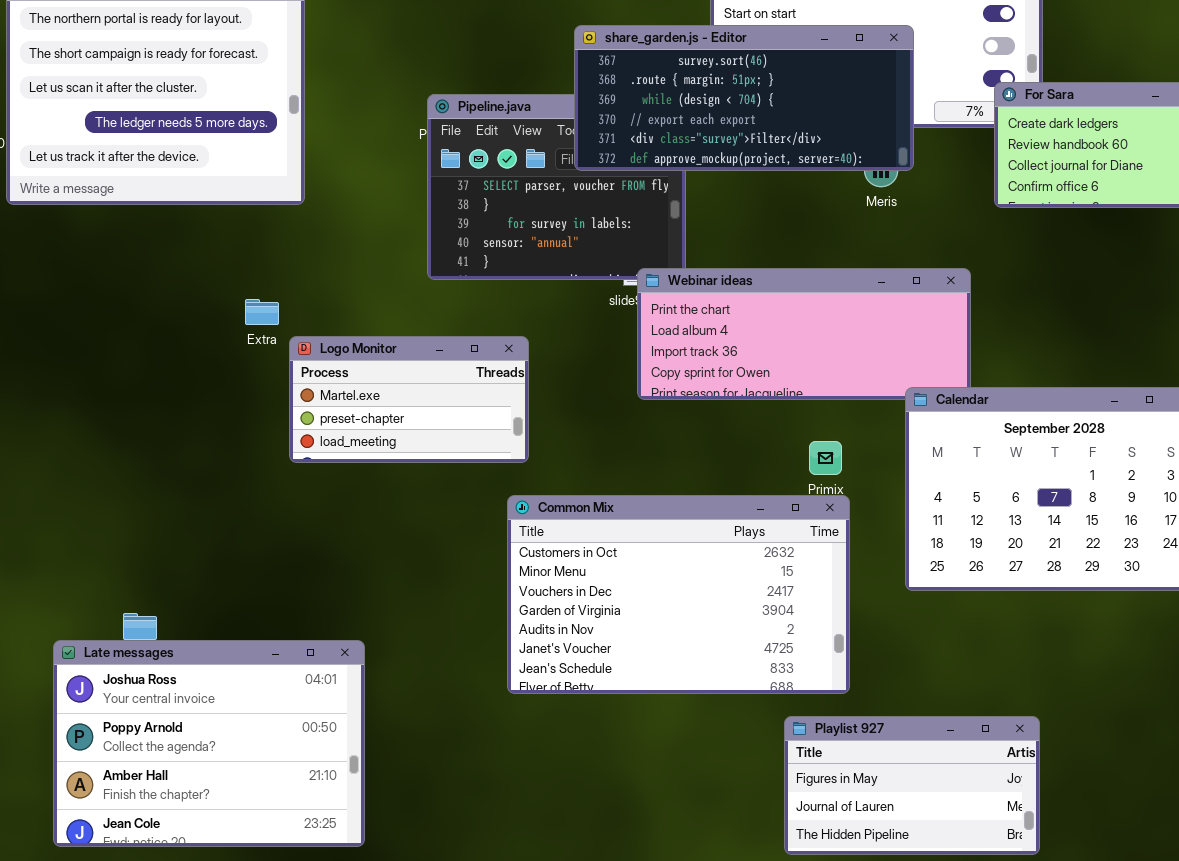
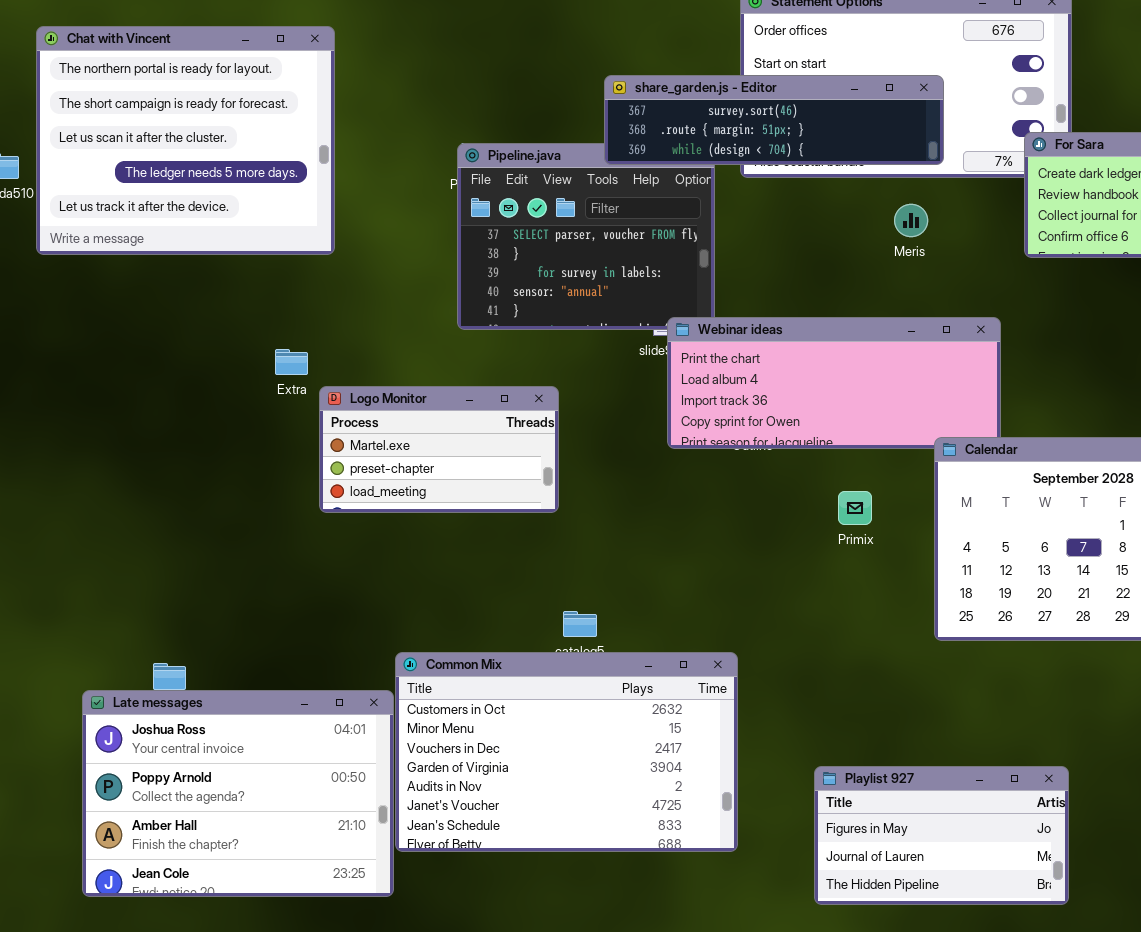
share_garden.js - Editor: [574,25,914,171] -> [604,75,944,165], resized
Common Mix: [507,495,850,694] -> [395,652,738,852], moved

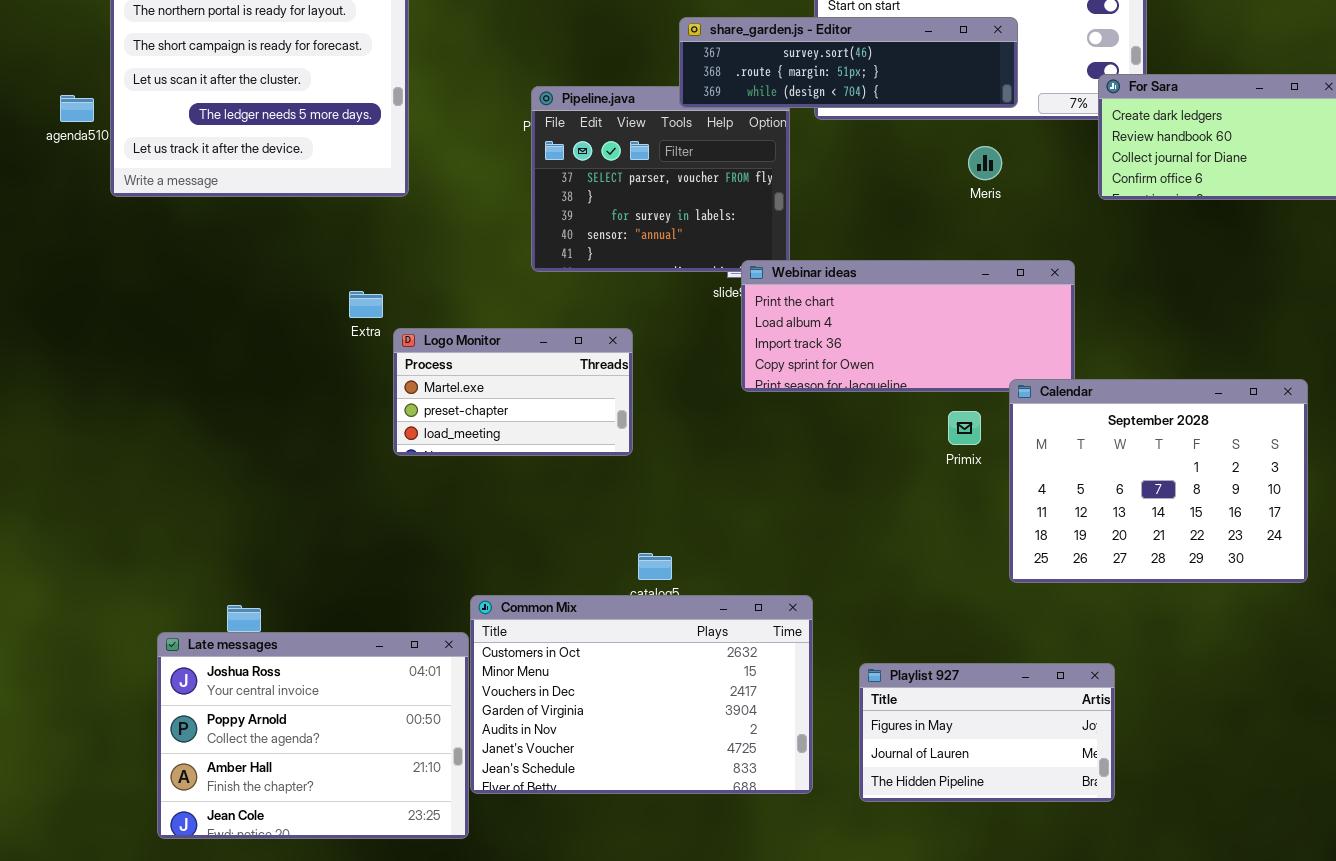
Primix: [838,491,872,525] -> [948,411,981,445], moved
Playlist 927: [814,766,1069,905] -> [859,663,1115,802], moved

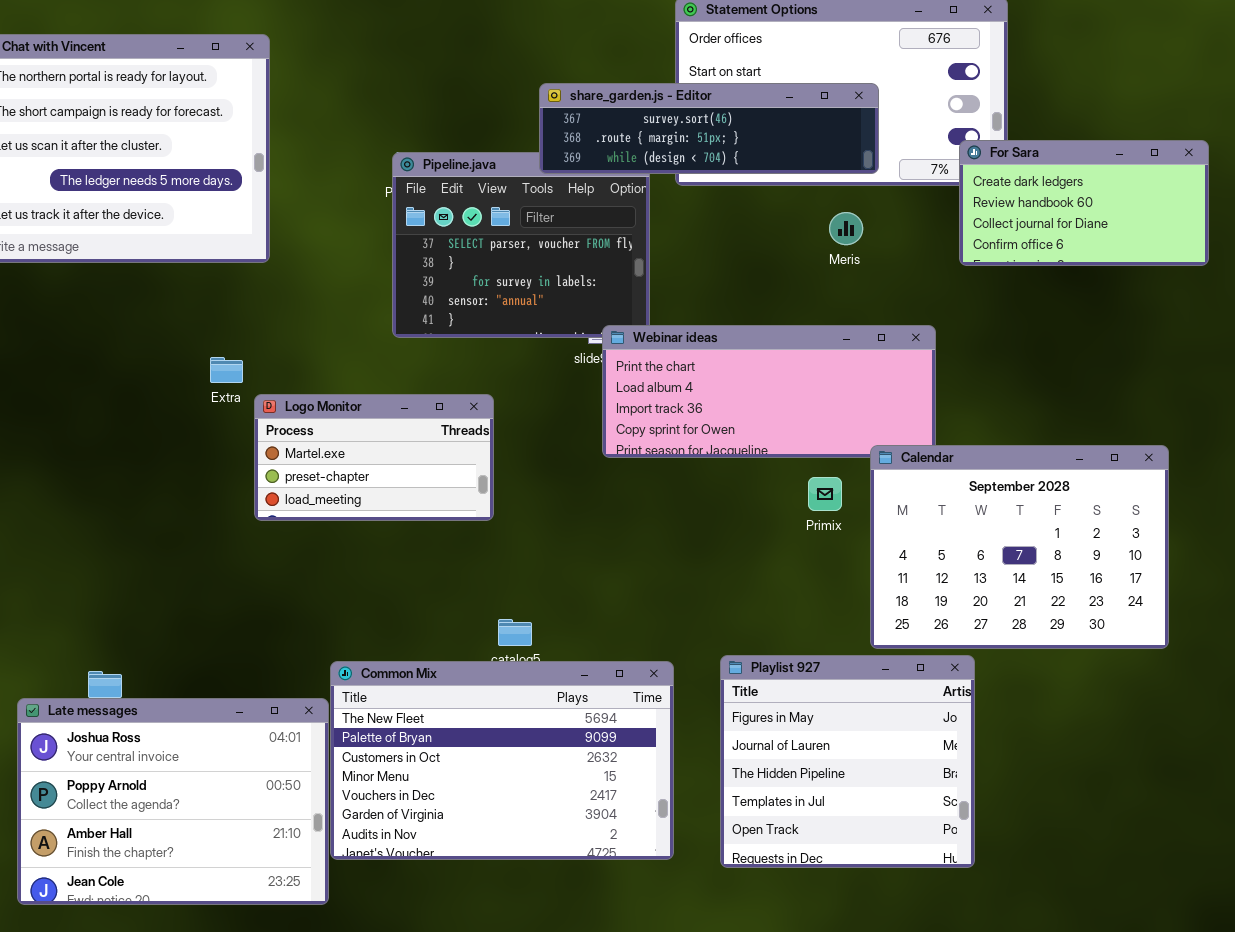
Common Mix: [470,595,813,794] -> [330,661,674,860], scrolled up 2 rows
Playlist 927: [859,663,1115,802] -> [720,655,975,868], resized

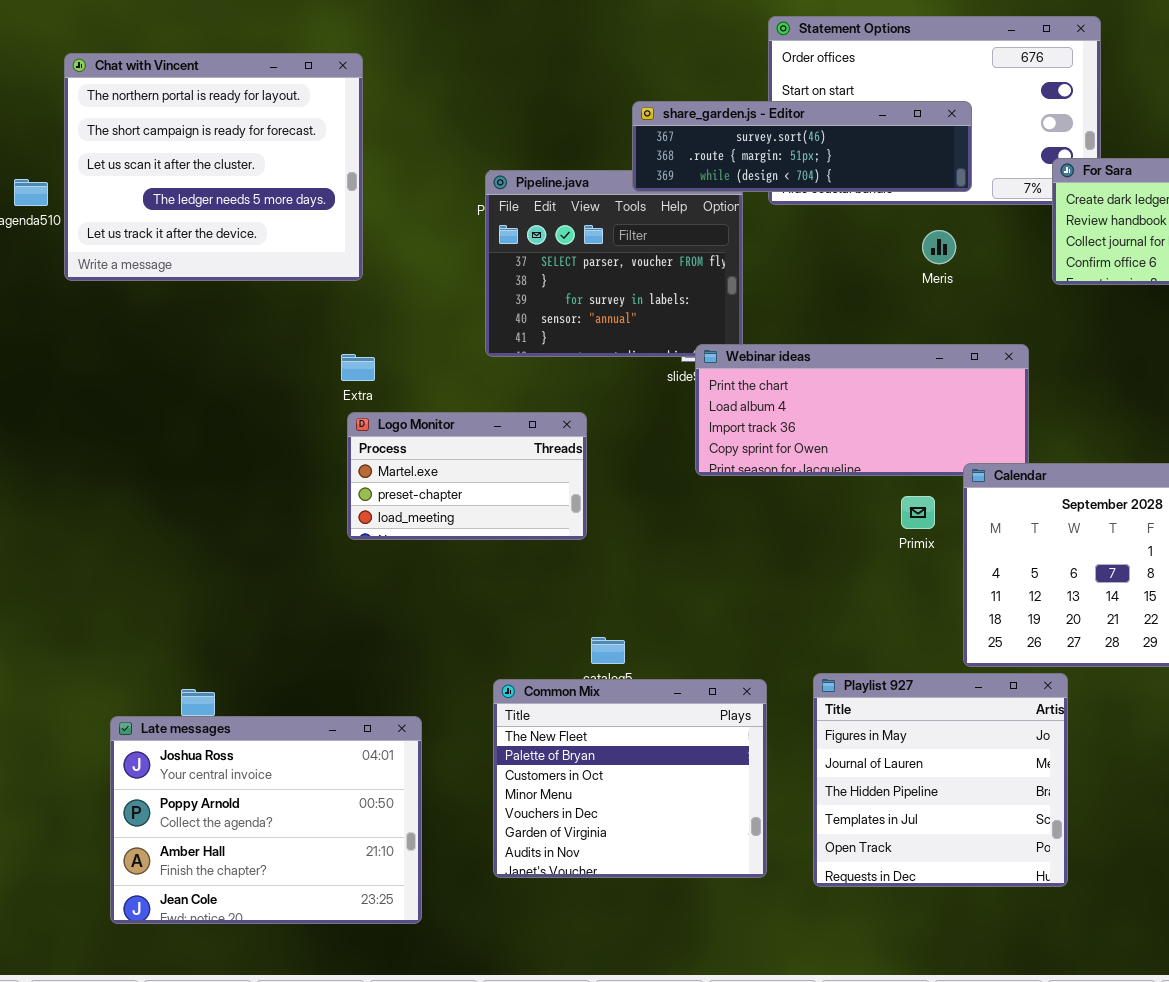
Extra: [210,357,243,383] -> [341,354,375,381], moved
Common Mix: [330,661,674,860] -> [493,679,767,878], resized

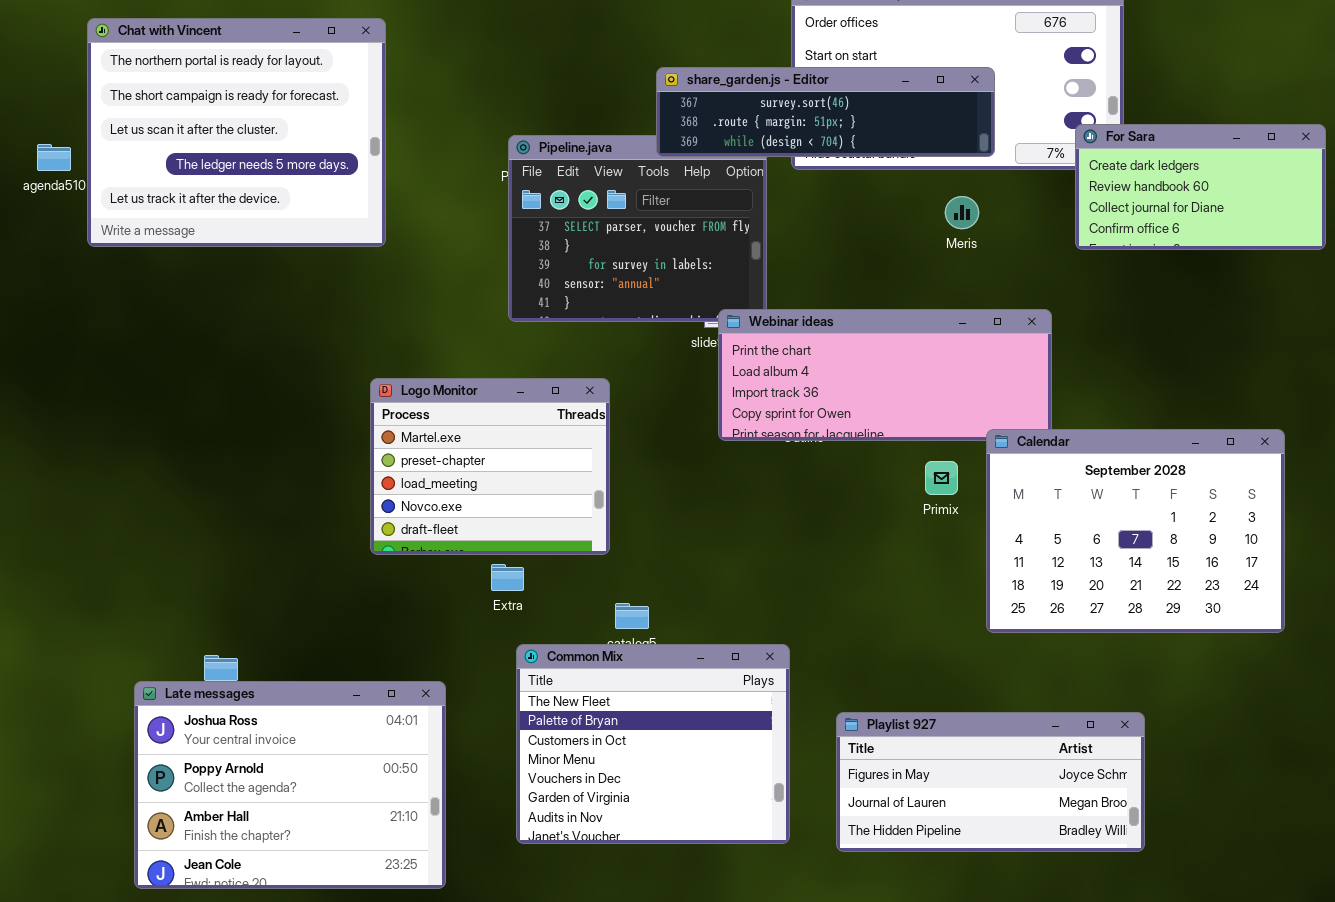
Extra: [341,354,375,381] -> [491,564,524,591], moved
Logo Monitor: [347,412,587,540] -> [370,378,610,555], resized
Playlist 927: [813,673,1068,887] -> [836,712,1145,852], resized

